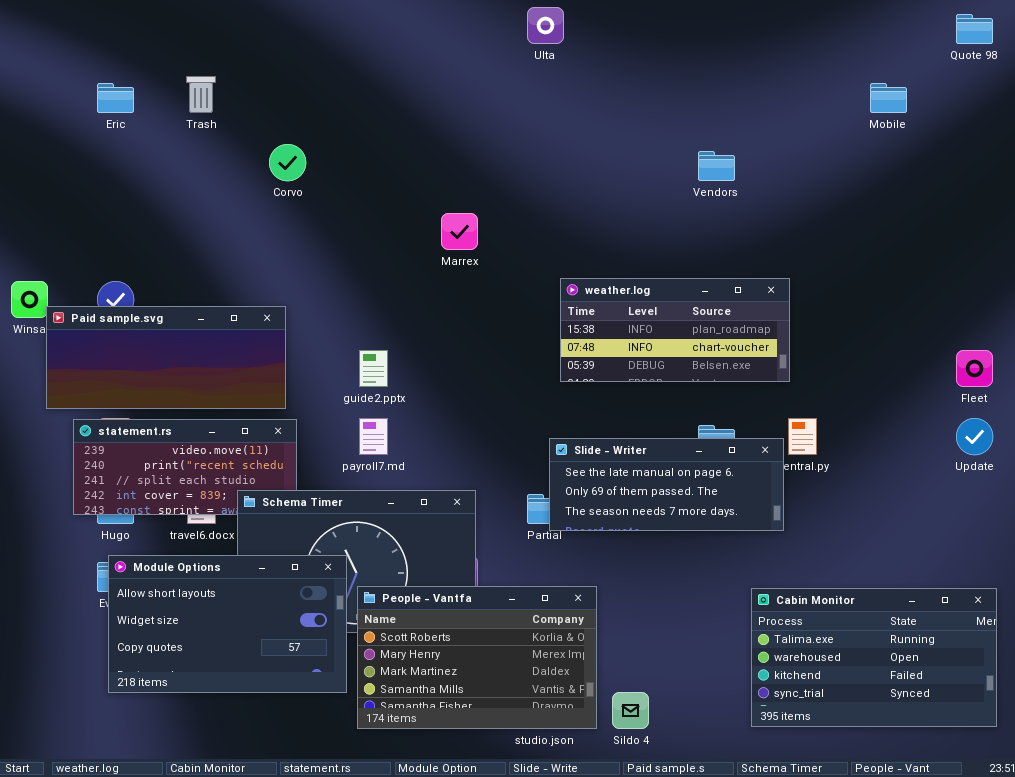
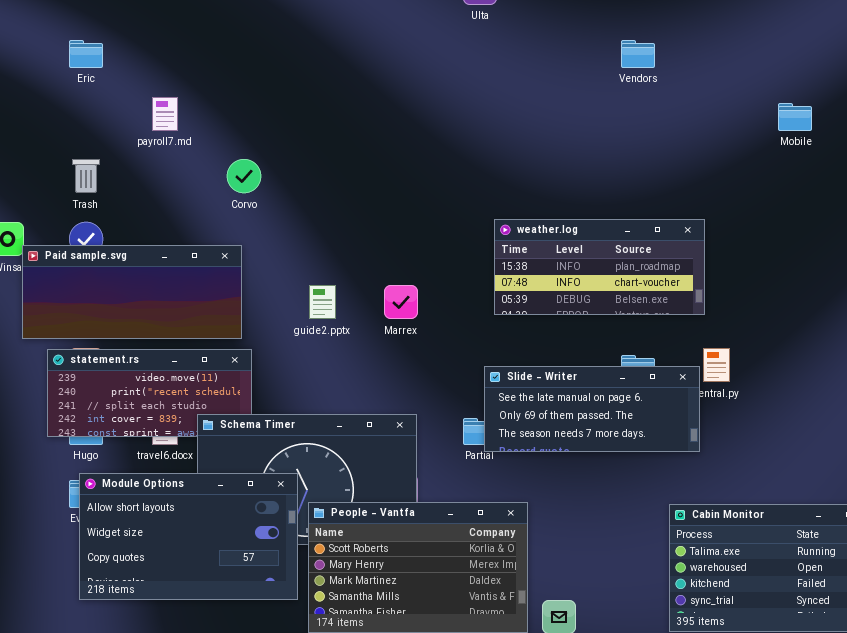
Trash: [186,76,216,113] -> [72,159,100,193], moved
Mobile: [870,83,907,113] -> [778,103,812,131], moved
Corvo: [269,144,306,181] -> [227,159,261,193], moved
Vendors: [698,151,735,181] -> [621,40,655,68], moved
Marrex: [441,213,478,250] -> [384,285,418,319], moved
payroll7.md: [359,418,388,455] -> [152,97,178,131], moved

